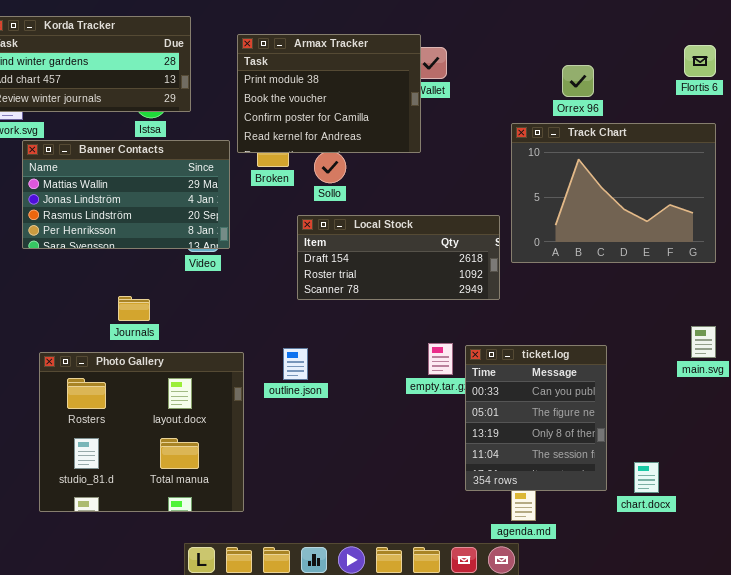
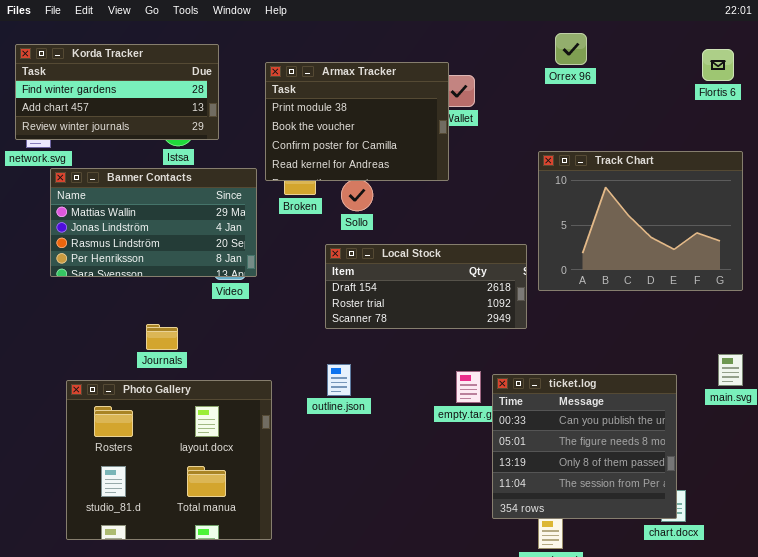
Flortis 6: [684,45,716,77] -> [702,49,734,81], moved
Orrex 96: [562,65,594,97] -> [555,33,587,65], moved
ticket.log: [465,345,607,491] -> [492,374,677,519], resized
outline.json: [283,348,308,380] -> [327,364,351,396], moved

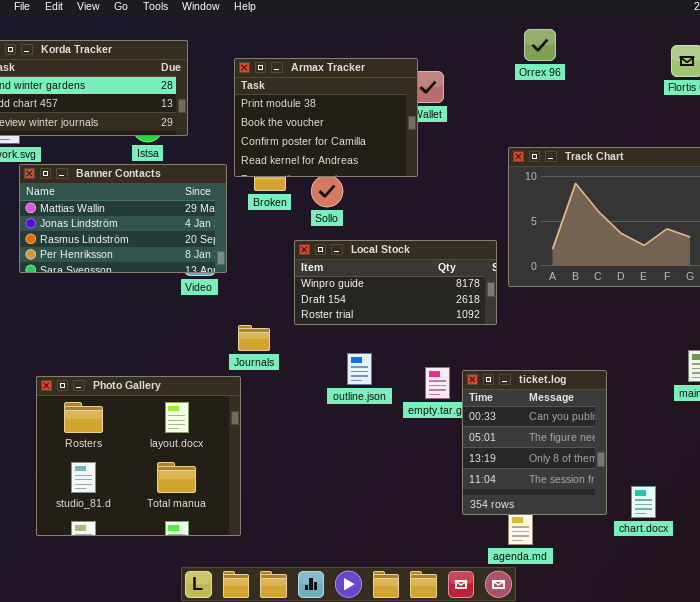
Local Stock: [325,244,527,329] -> [294,240,497,325], scrolled up 1 row
Journals: [146,324,178,350] -> [238,325,270,351], moved
outline.json: [327,364,351,396] -> [347,353,372,385], moved
ticket.log: [492,374,677,519] -> [462,370,607,515], resized

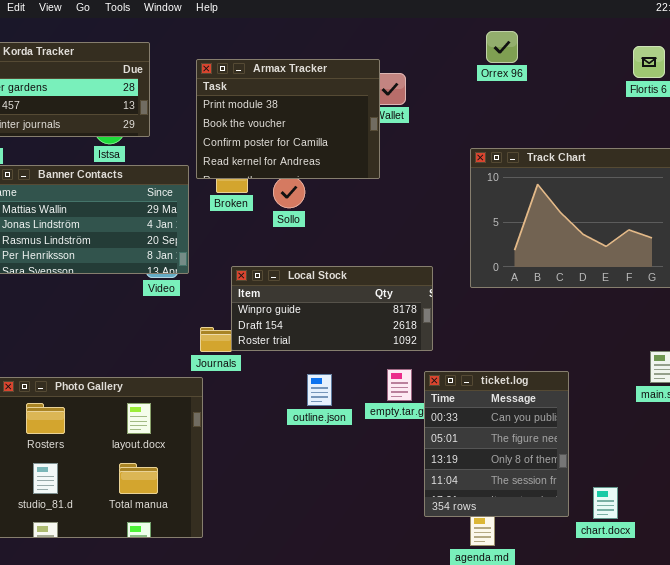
Local Stock: [294,240,497,325] -> [231,266,433,351], moved
outline.json: [347,353,372,385] -> [307,374,332,406], moved

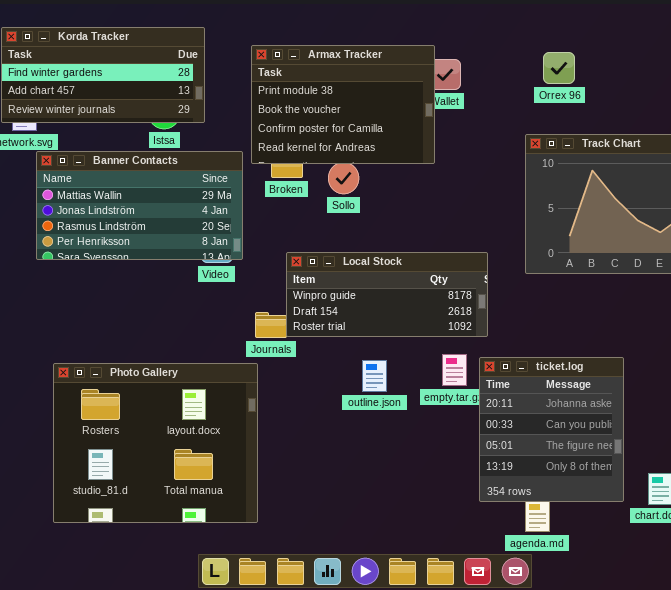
Orrex 96: [486,31,518,63] -> [543,52,575,84], moved
ticket.log: [424,371,569,517] -> [479,357,624,502], scrolled up 1 row

